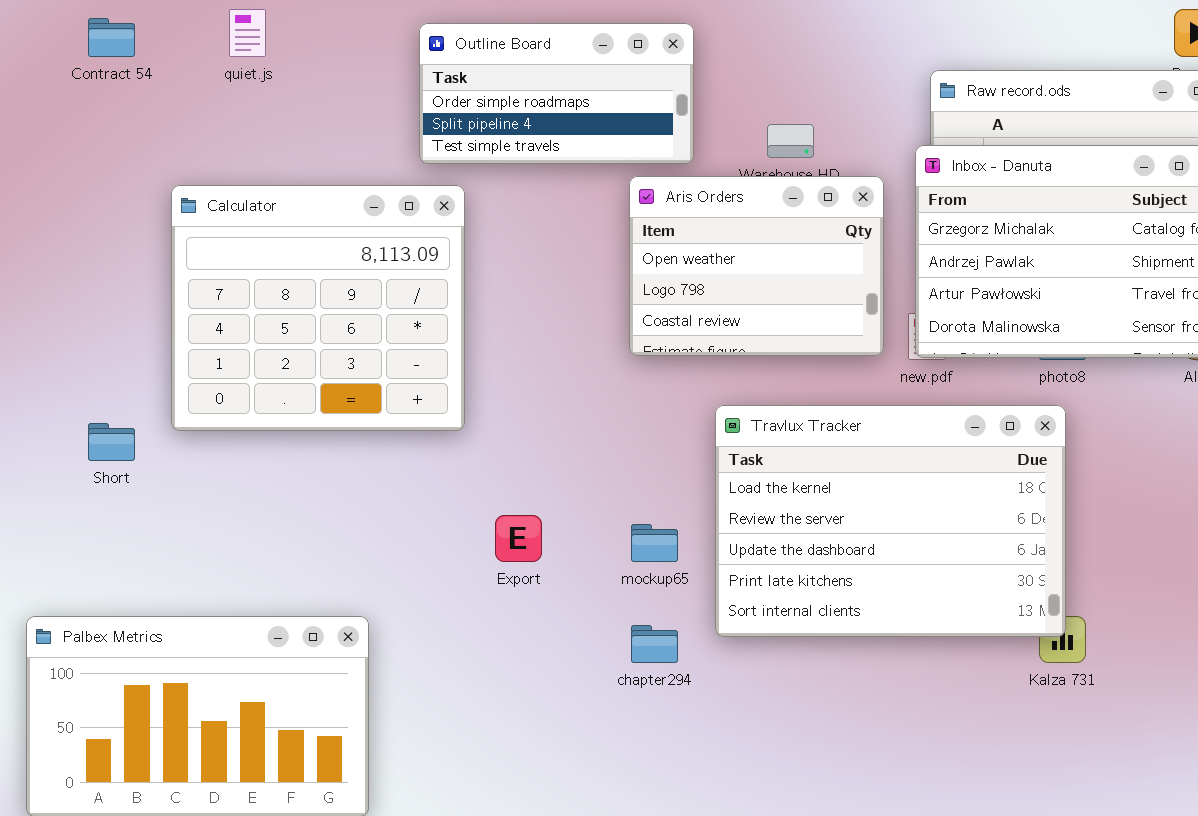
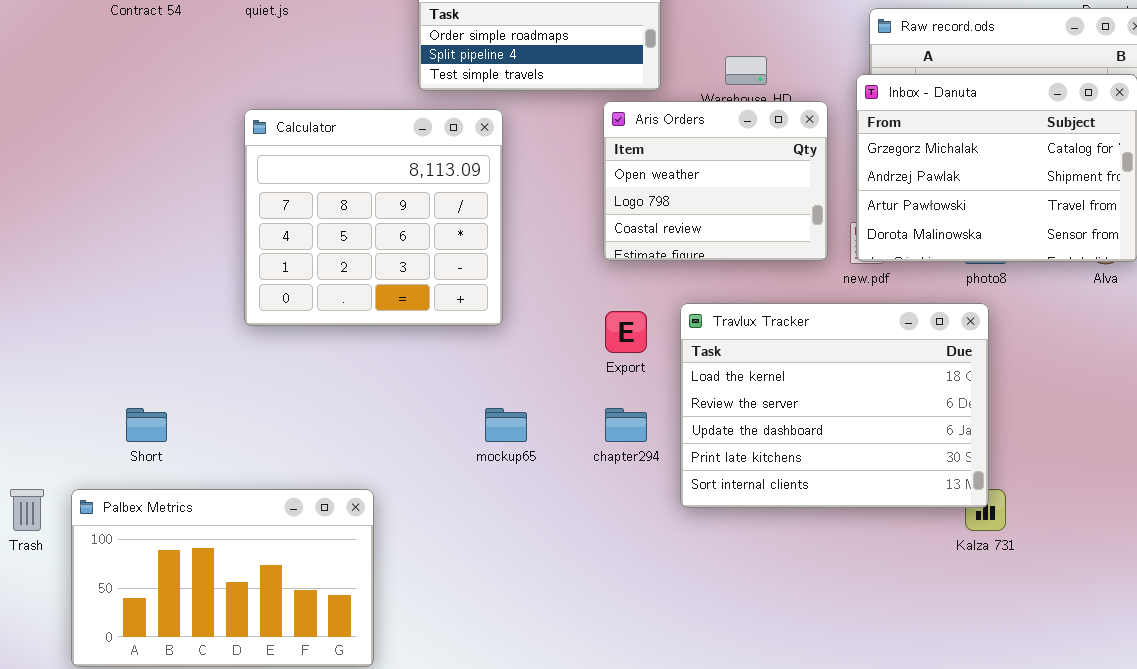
Calculator: [171,185,465,431] -> [244,109,503,326], moved
Short: [88,423,135,461] -> [126,408,167,442], moved
Export: [495,515,542,562] -> [605,311,647,353], moved
mockup65: [631,524,678,562] -> [485,408,527,442], moved
chapter294: [631,625,678,663] -> [605,408,647,442], moved

